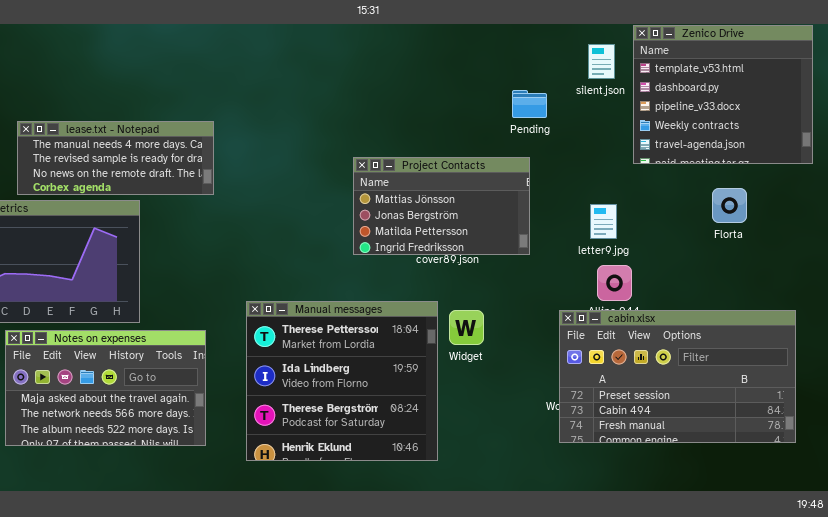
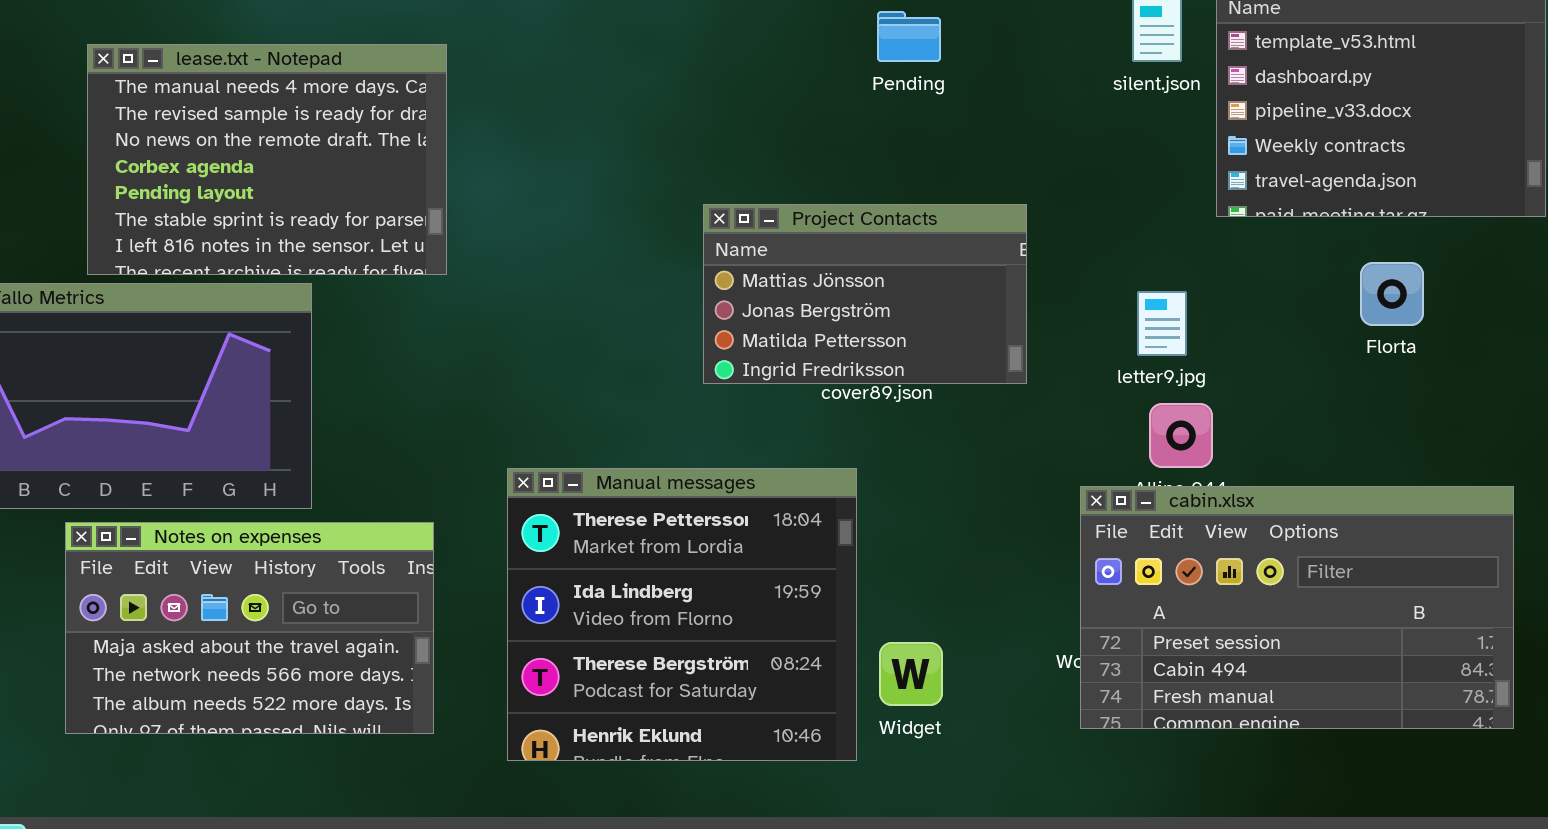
Pending: [512,90,547,118] -> [877,11,941,62], moved
lease.txt - Notepad: [17,121,214,195] -> [87,44,447,275], resized
Widget: [449,310,484,345] -> [879,642,943,706], moved

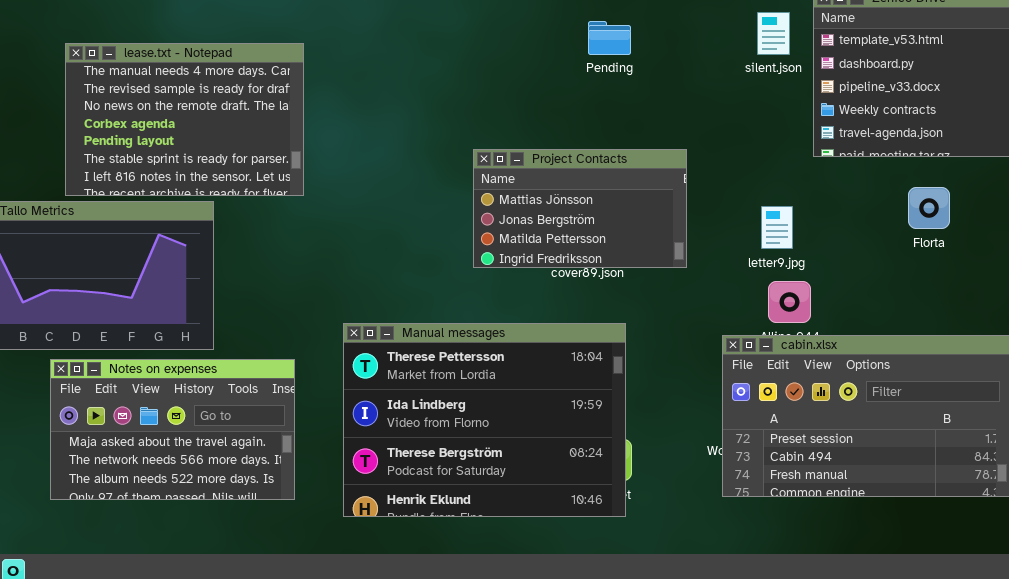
Manual messages: [507,468,857,761] -> [343,323,626,517], resized

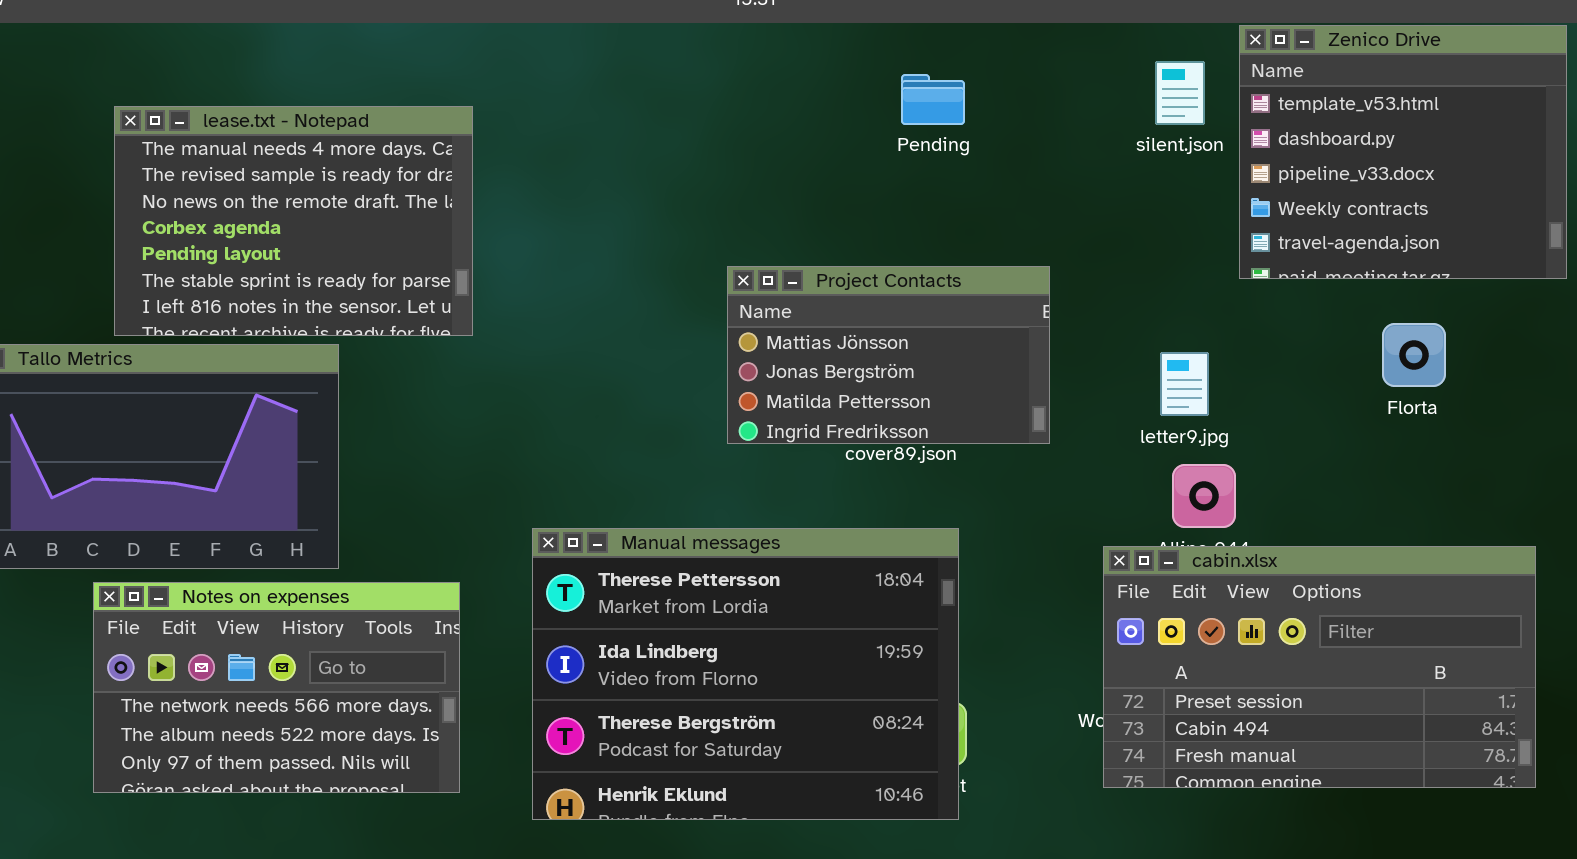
Notes on expenses: [50,359,295,500] -> [93,582,460,793], scrolled down 1 row

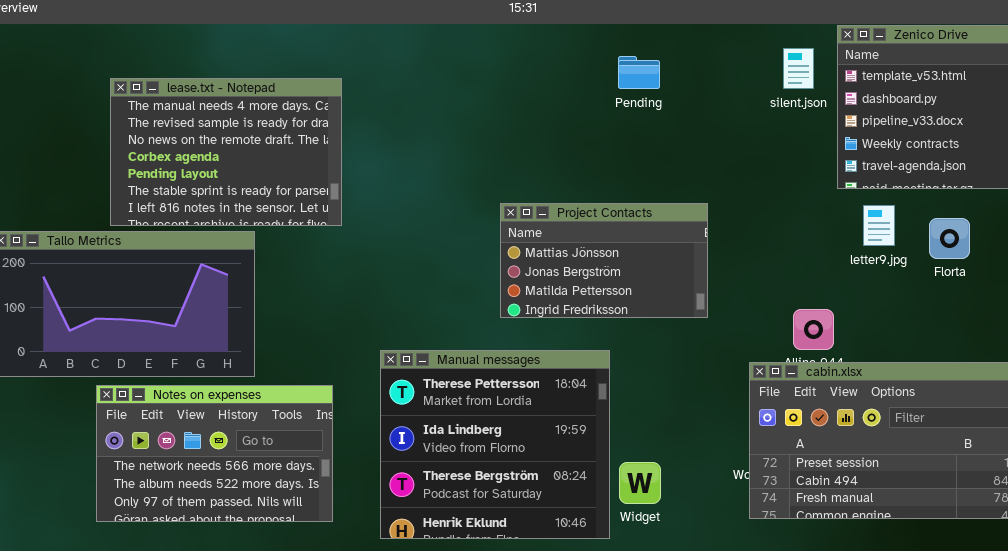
Project Contacts: [727,266,1050,444] -> [500,203,708,318], moved
letter9.jpg: [1160,352,1209,416] -> [863,205,895,246], moved
Manual messages: [532,528,959,820] -> [380,350,610,539], resized

